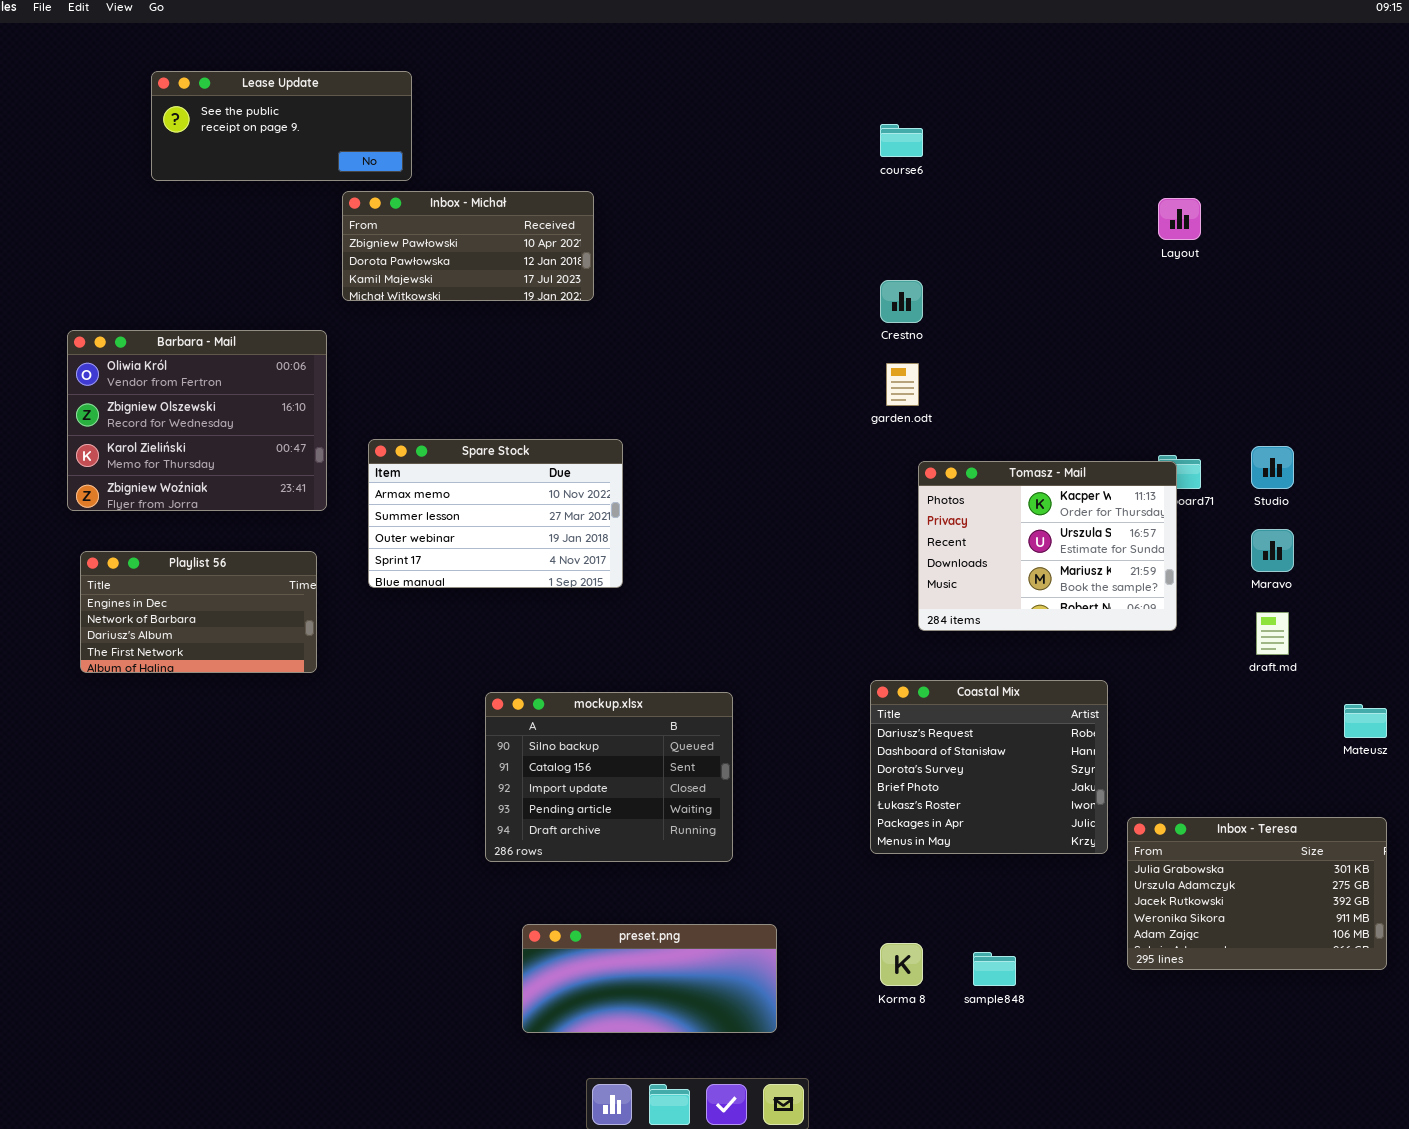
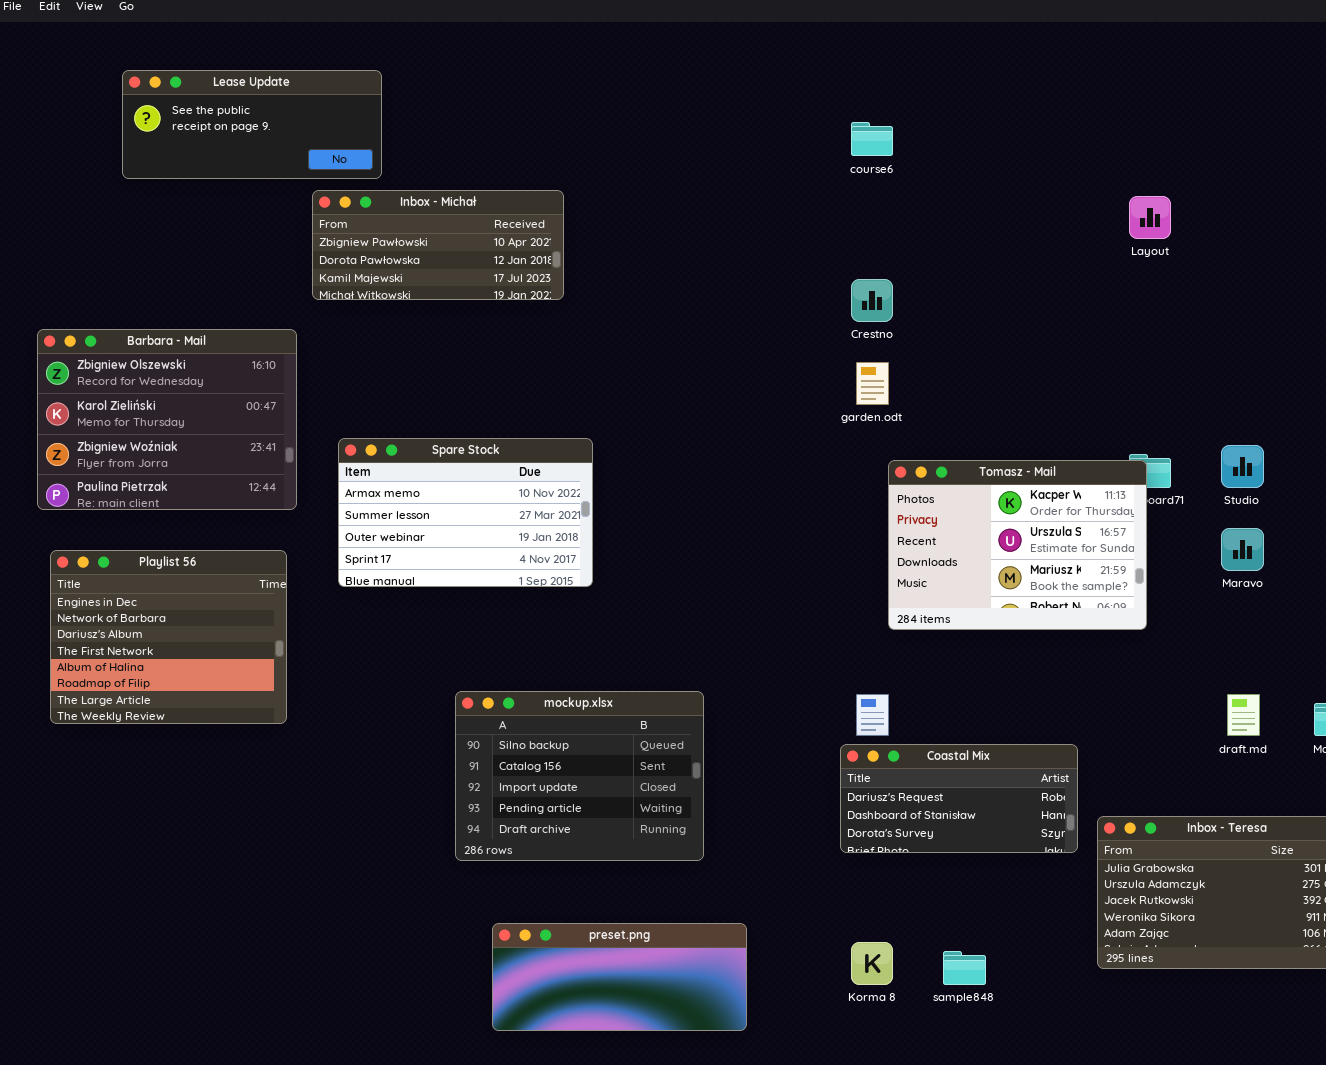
Barbara - Mail: [67,330,327,511] -> [37,329,297,510], scrolled down 1 row
Playlist 56: [80,551,317,673] -> [50,550,287,724], resized
draft.md: [1256,612,1289,655] -> [1227,694,1260,736], moved
Coastal Mix: [870,680,1108,854] -> [840,744,1078,853], resized

